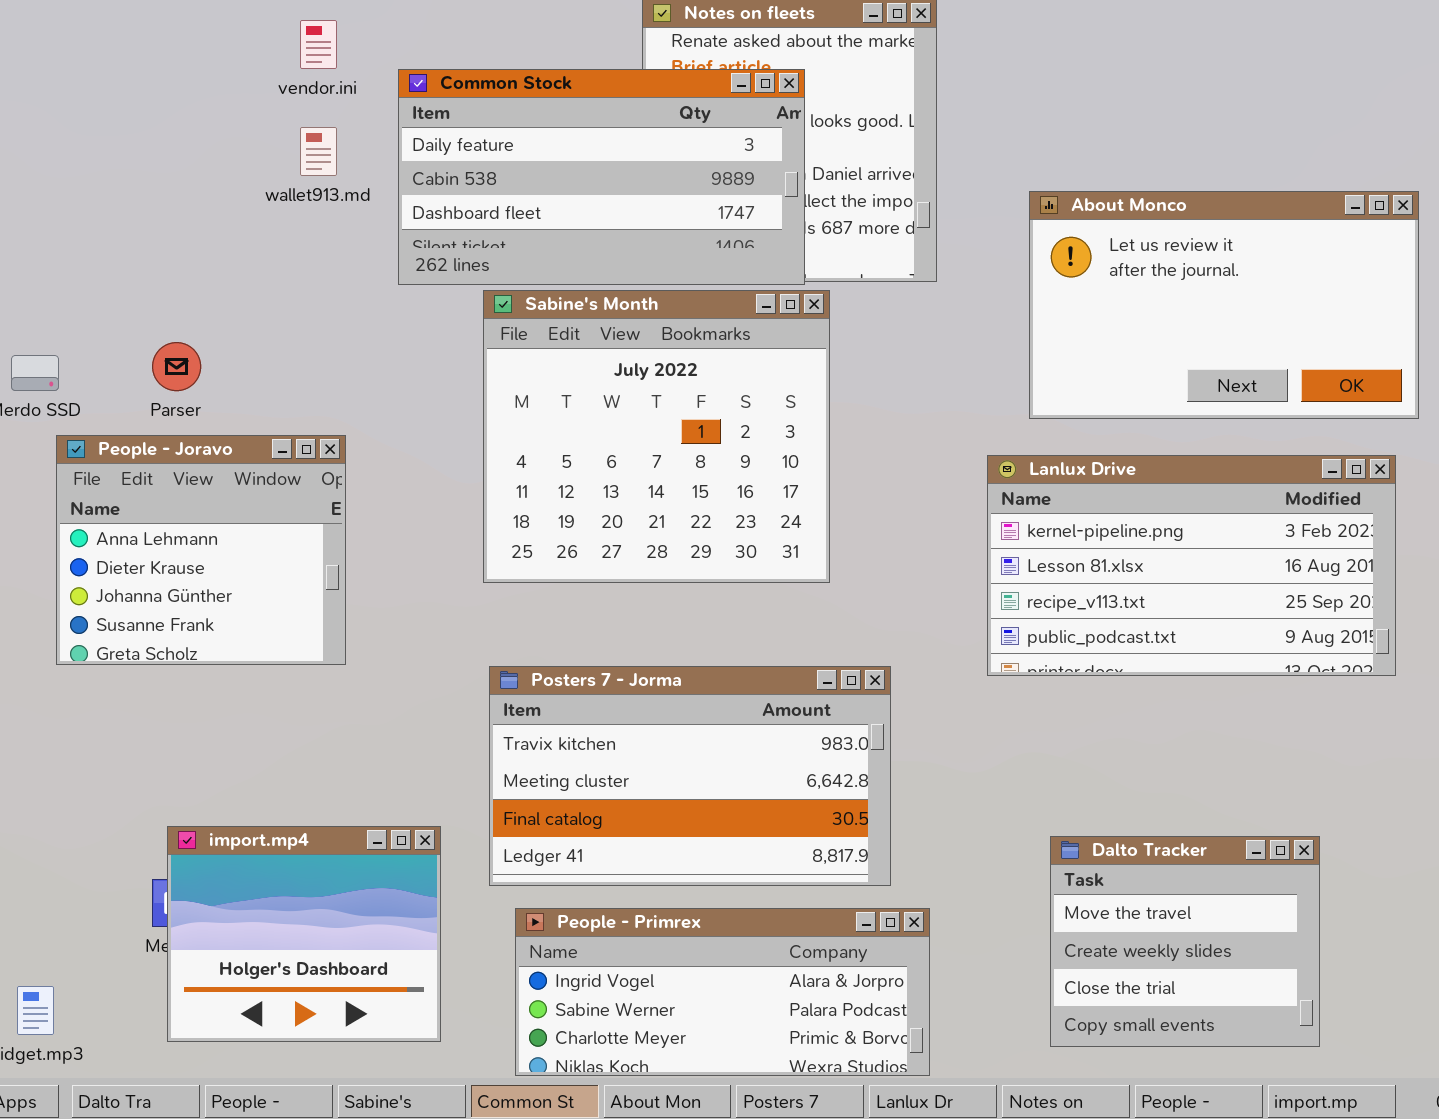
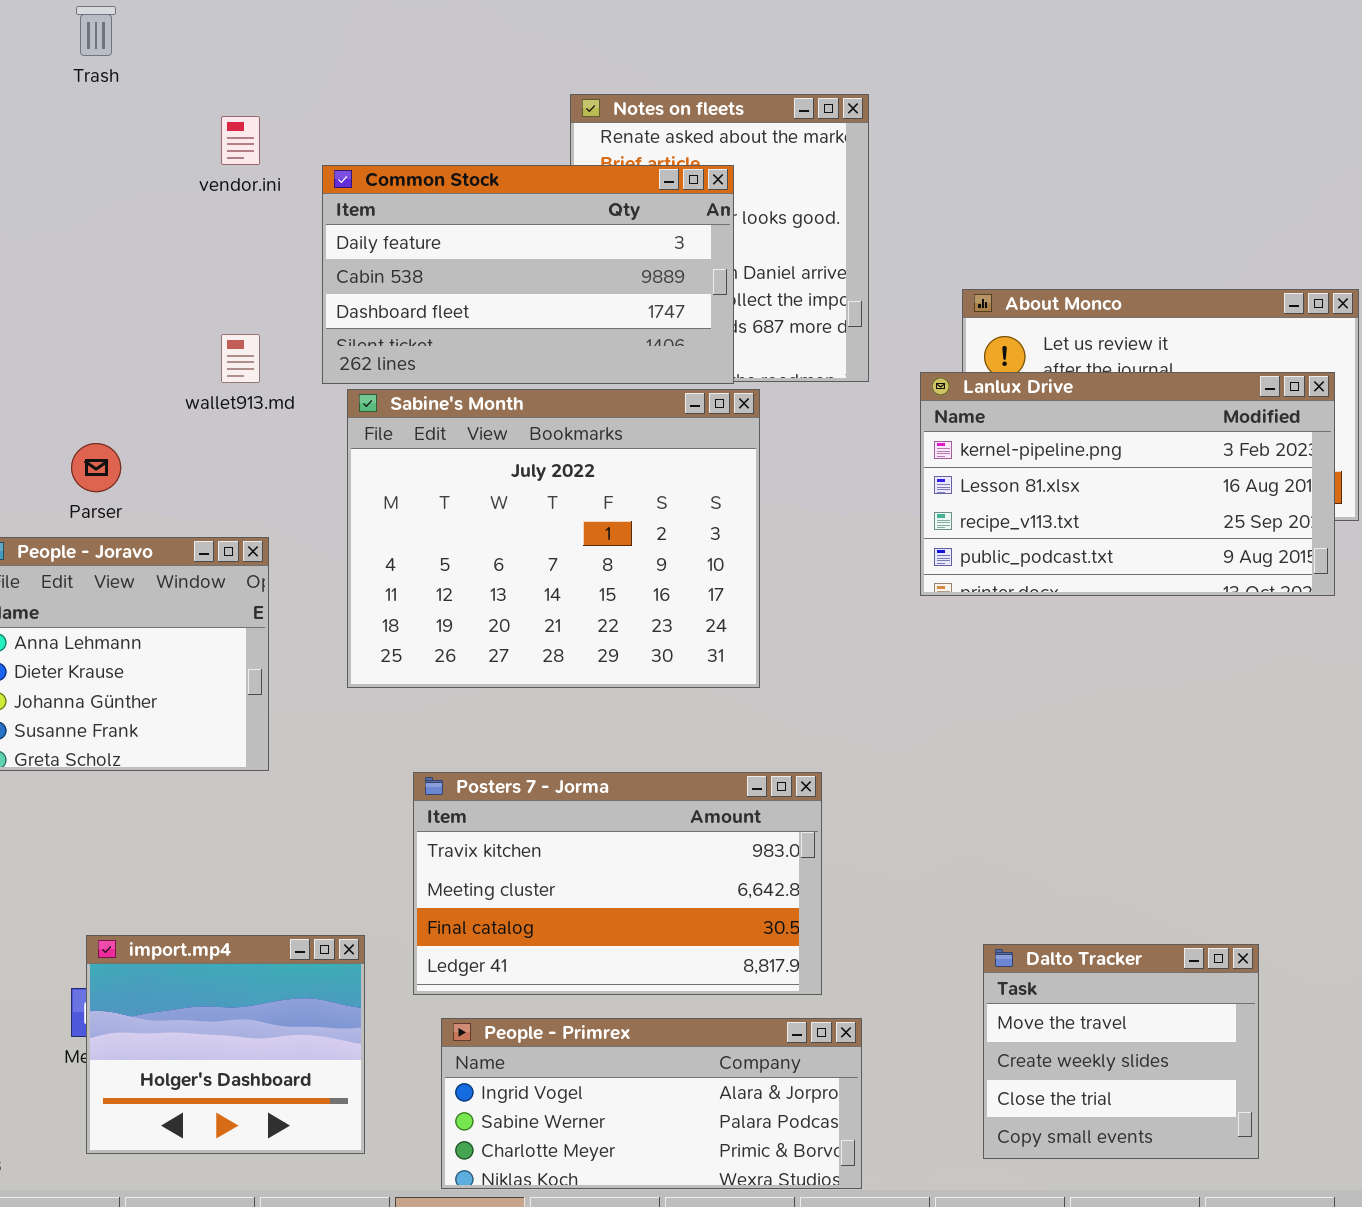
wallet913.md: [300,127,337,176] -> [221,334,260,383], moved
Sabine's Month: [483,290,830,583] -> [347,389,760,688], resized
Lanlux Drive: [987,455,1396,676] -> [920,372,1335,596], moved

